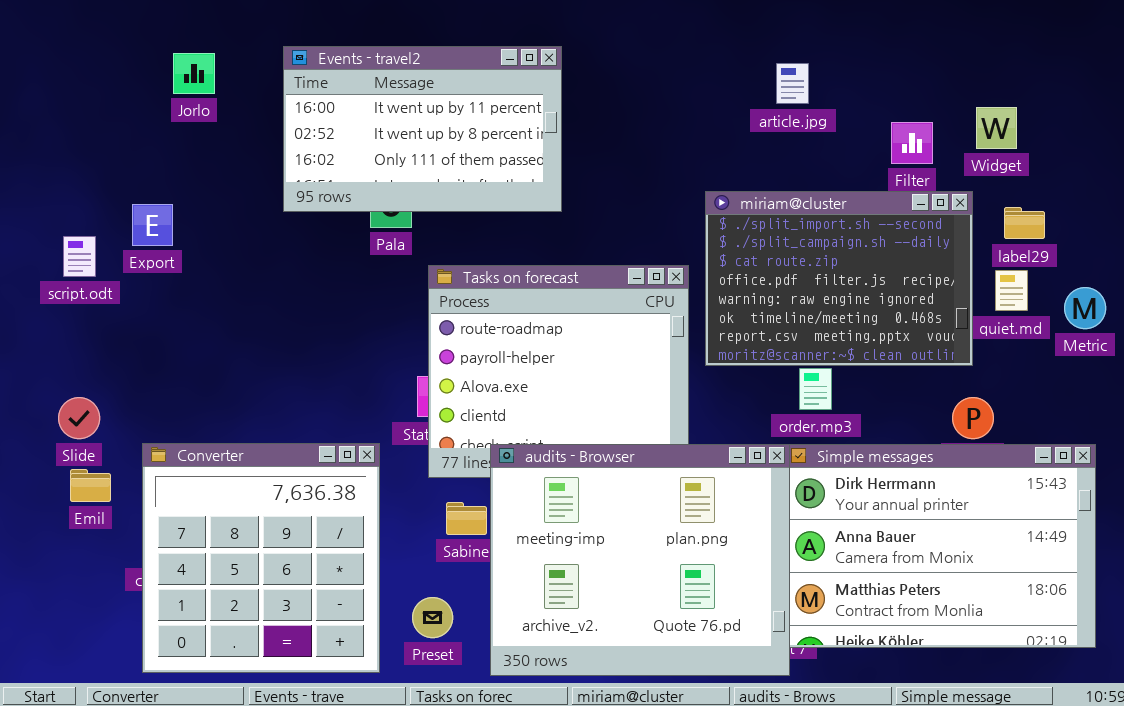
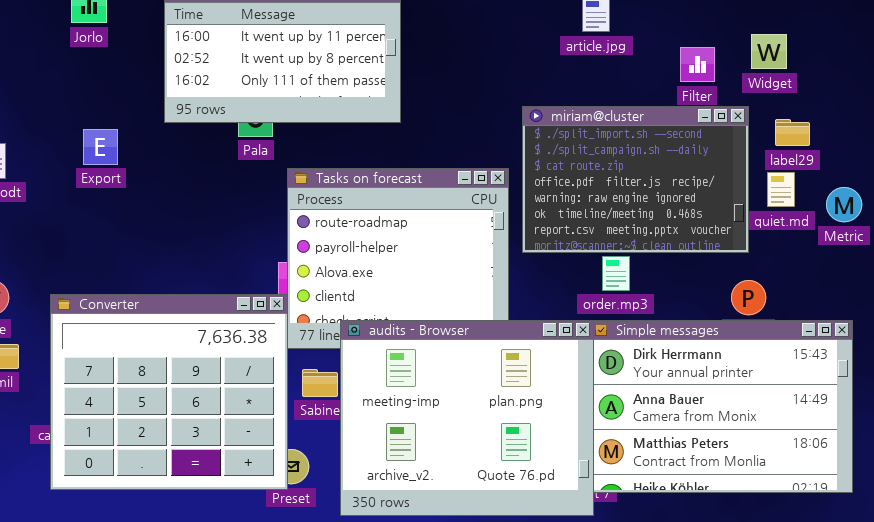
Export: [132,204,173,246] -> [83,129,118,165], moved
Converter: [142,443,380,673] -> [50,294,288,490], moved, resized

